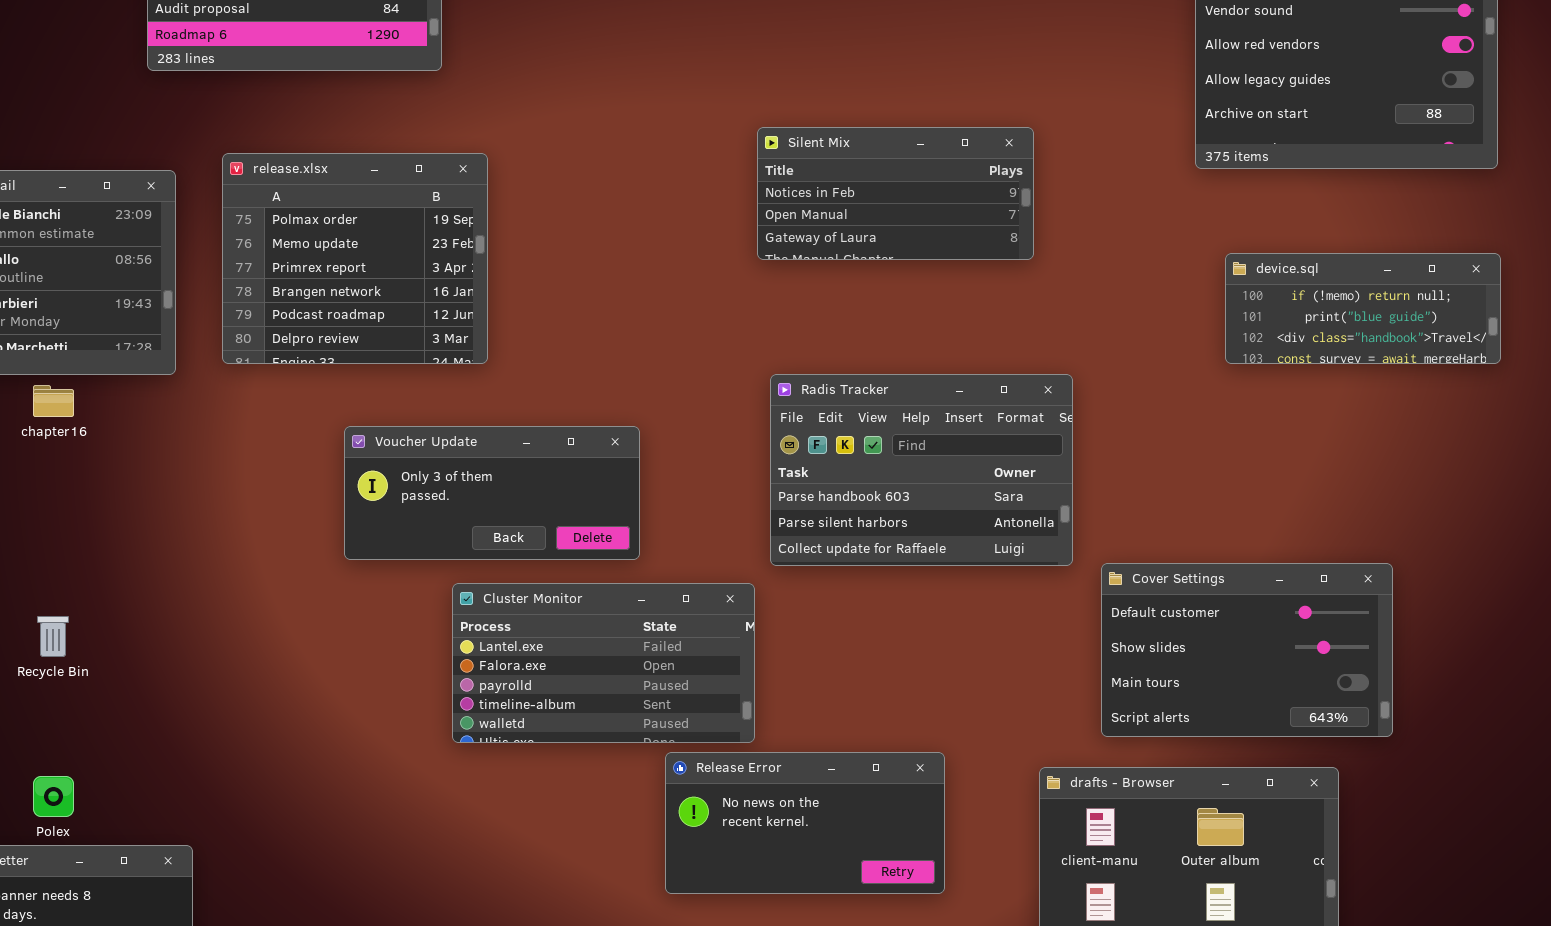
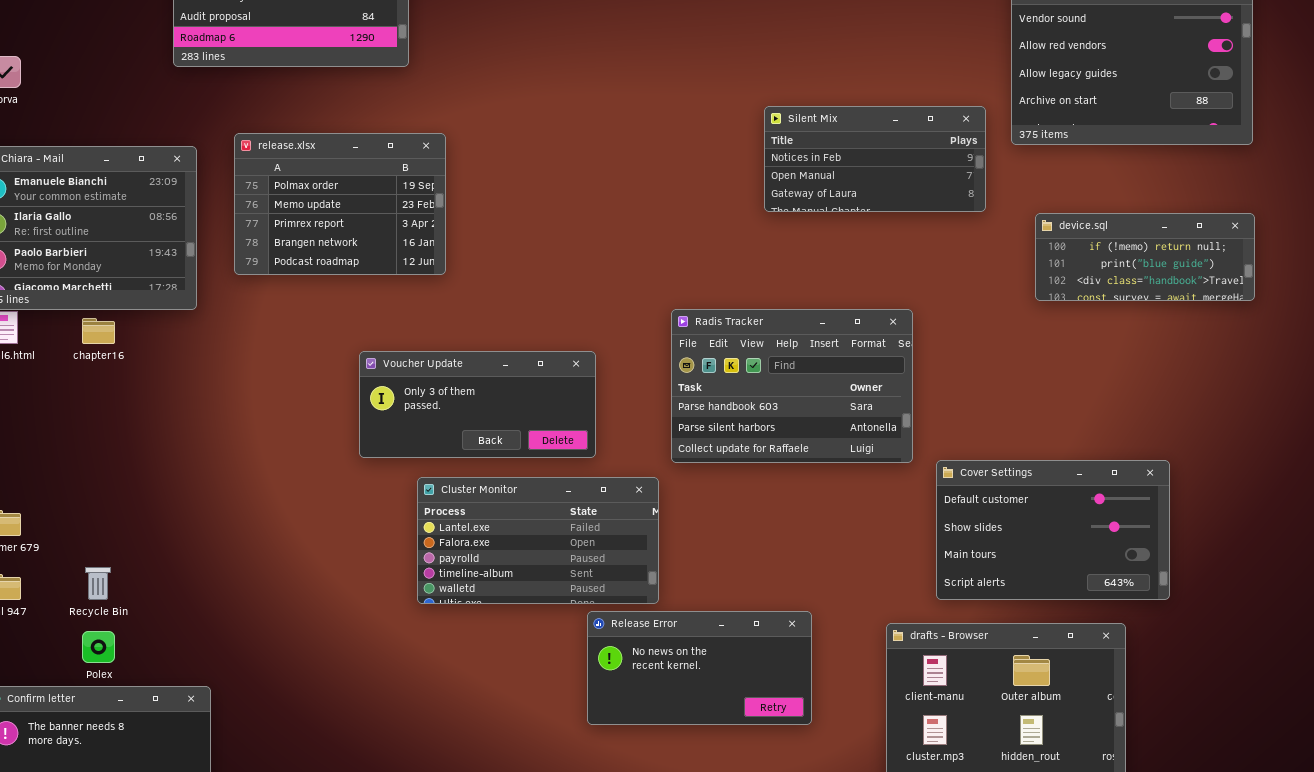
Silent Mix: [757,127,1034,260] -> [764,106,986,212], moved
release.xlsx: [222,153,488,364] -> [234,133,446,275], resized
Voucher Update: [344,426,640,560] -> [359,351,596,458], moved
Recycle Bin: [37,616,69,657] -> [85,567,111,600], moved

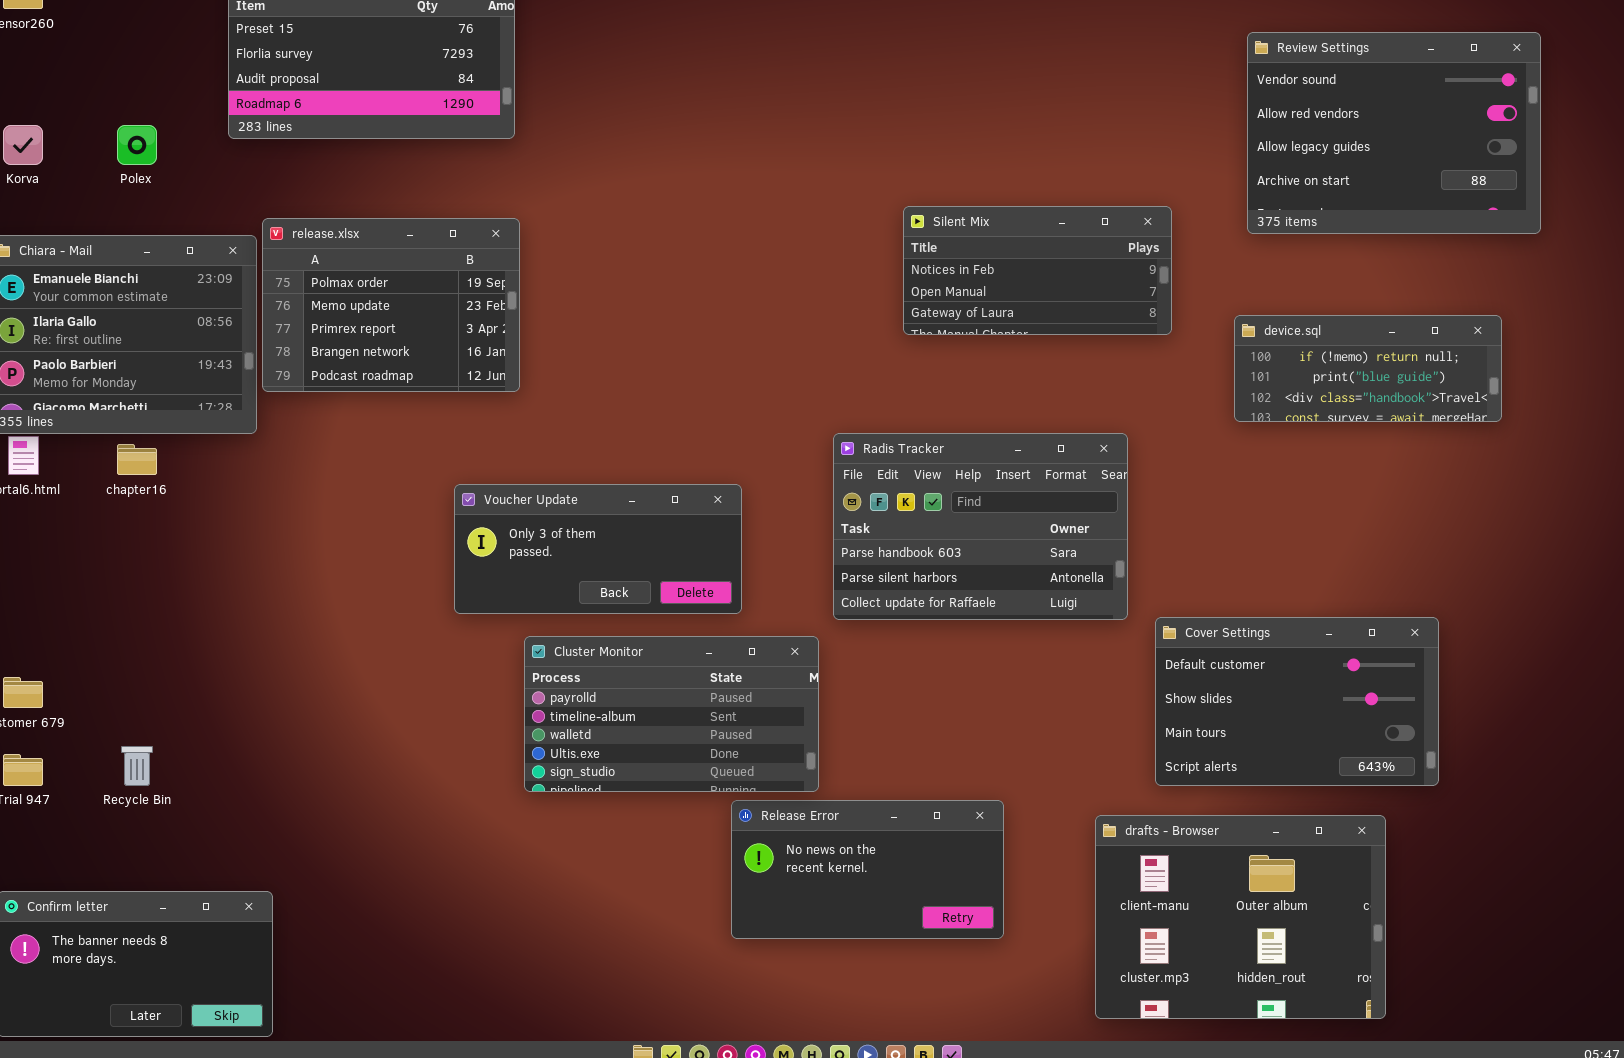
Silent Mix: [764,106,986,212] -> [903,206,1172,335], moved
release.xlsx: [234,133,446,275] -> [262,218,520,392], moved
device.sql: [1035,213,1255,301] -> [1234,315,1502,422], moved
Cluster Monitor: [417,477,659,604] -> [524,636,819,792], scrolled down 2 rows
Polex: [82,631,115,663] -> [117,125,157,165], moved

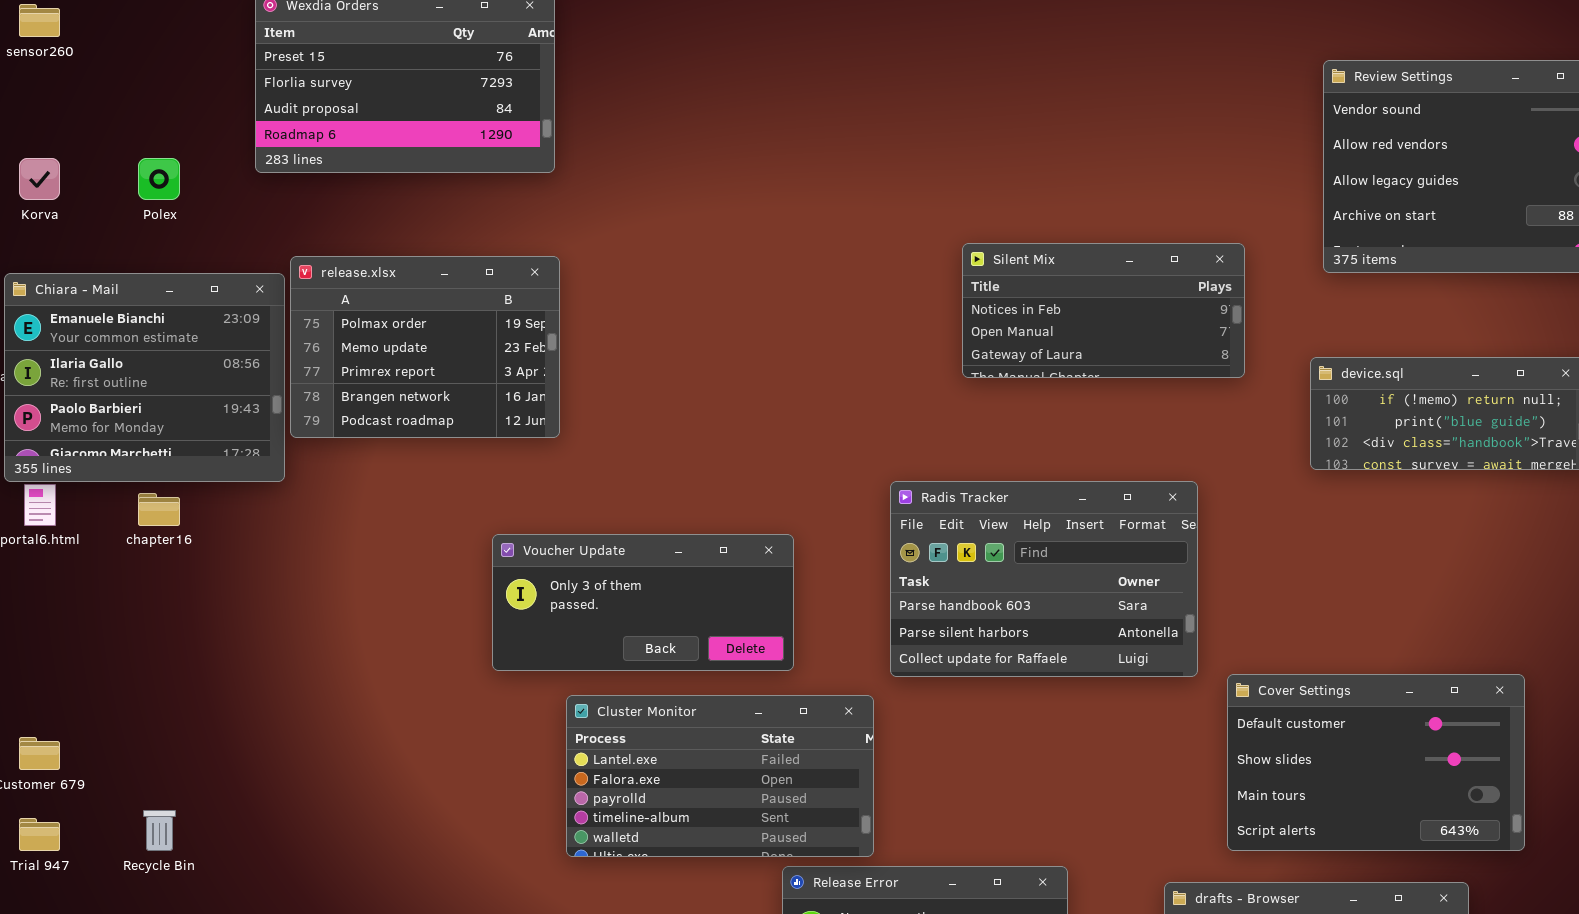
Cluster Monitor: [524,636,819,792] -> [566,695,874,857], scrolled up 2 rows

